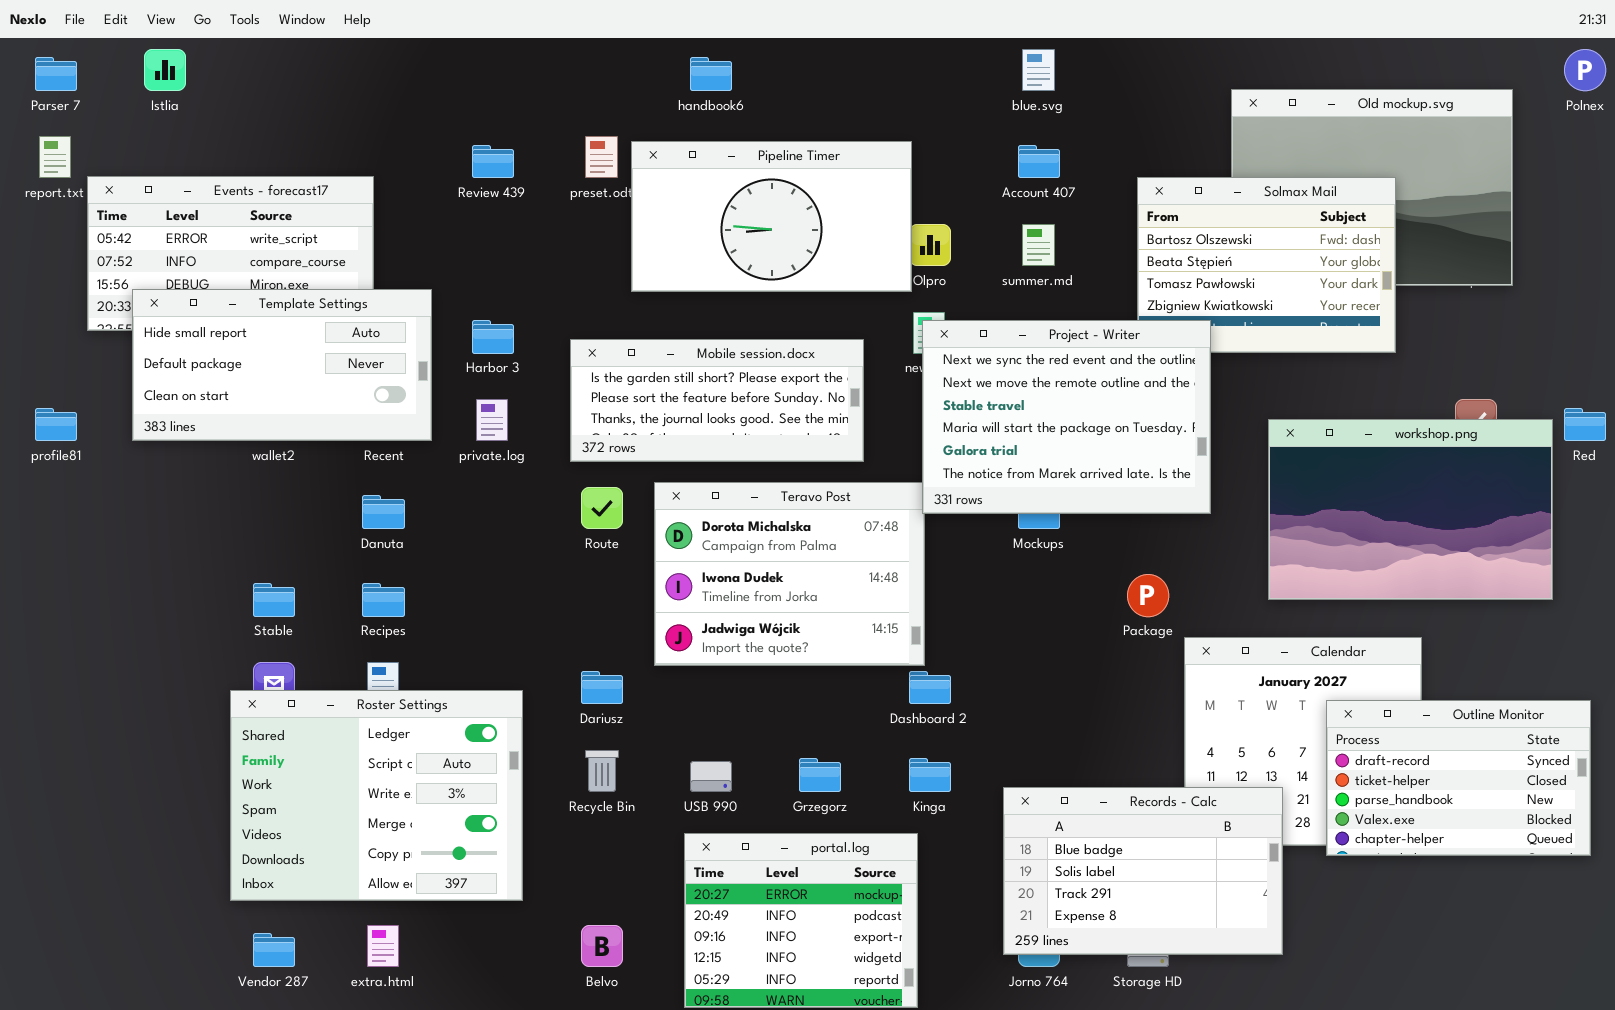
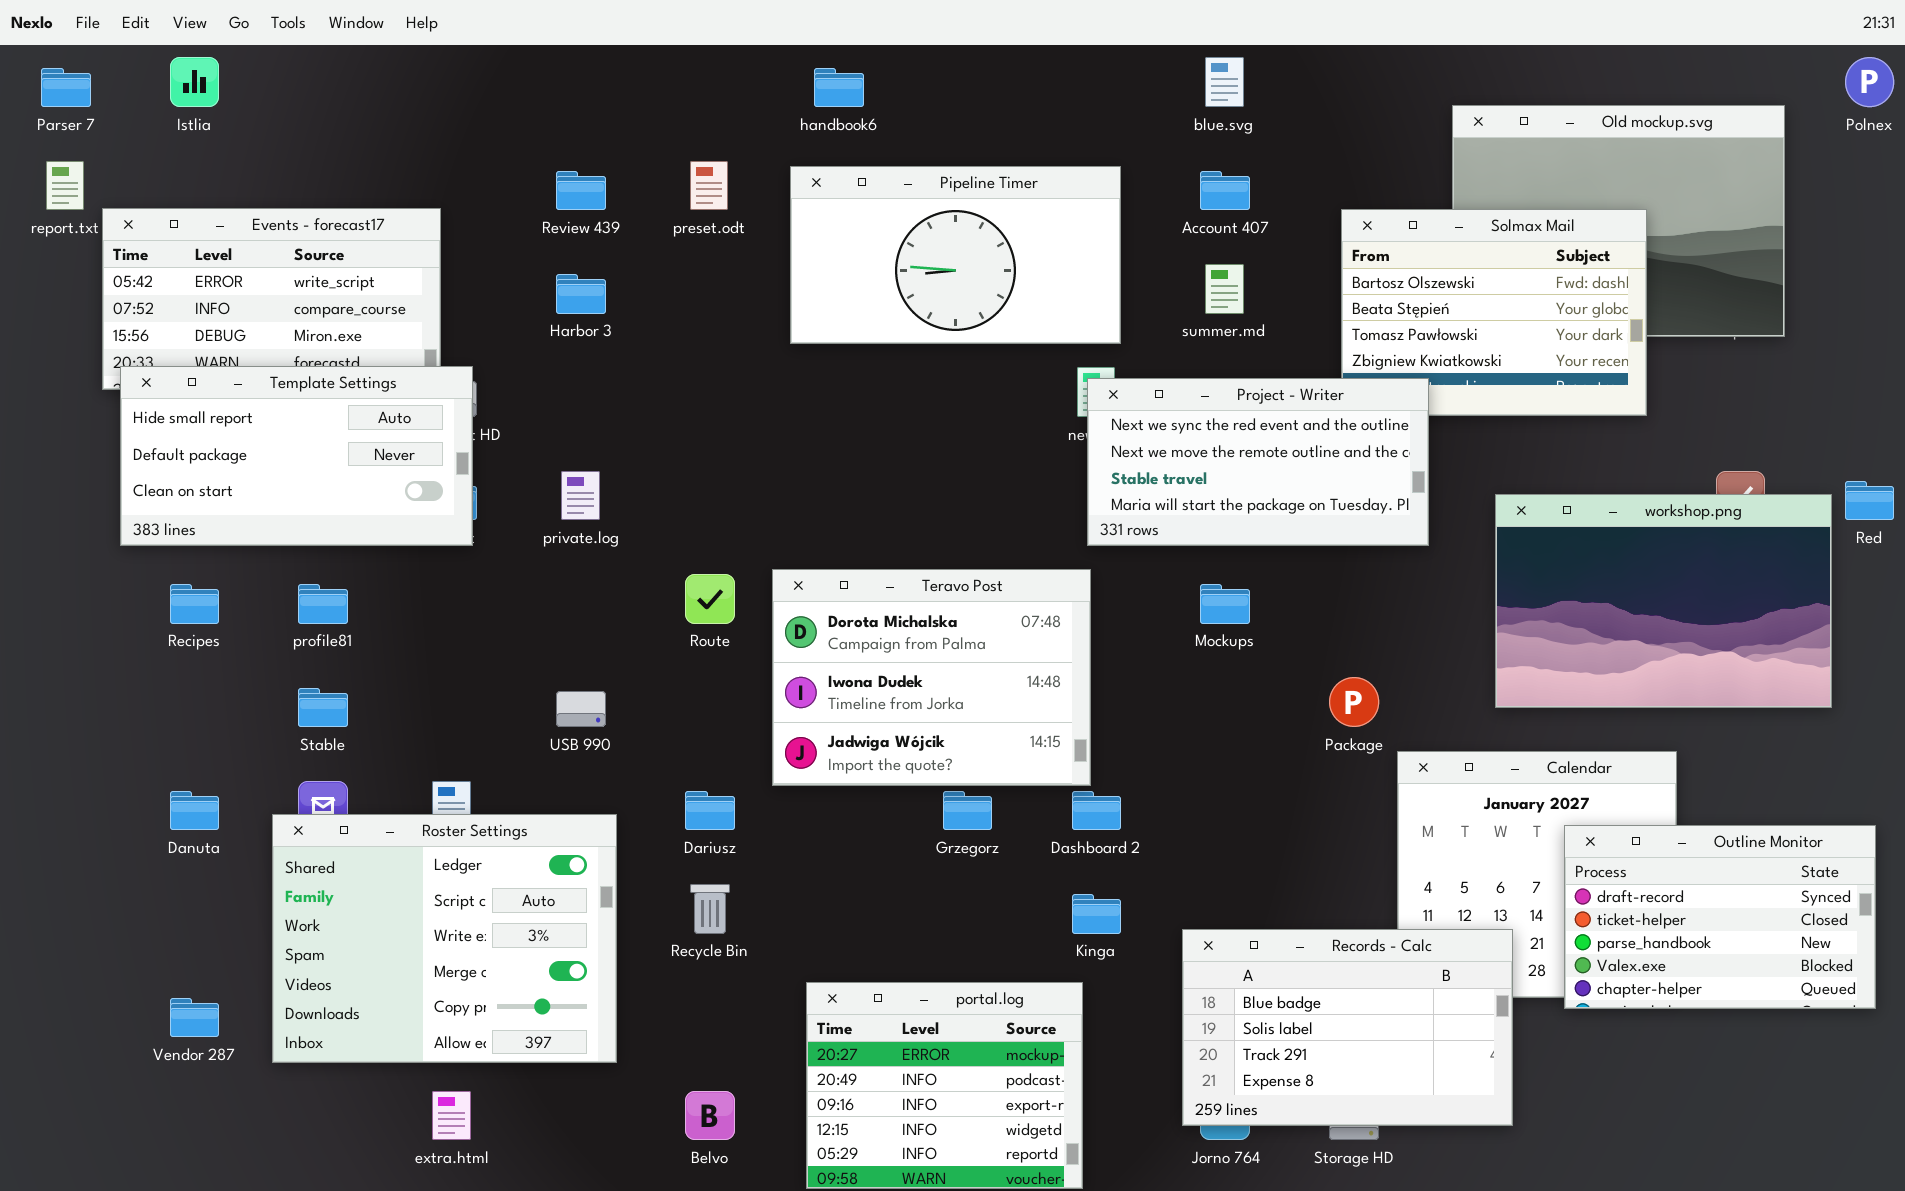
Pipeline Timer: [631,141,912,292] -> [790,166,1121,344], moved
Template Settings: [132,289,432,441] -> [120,366,473,546], moved
Harbor 3: [472,320,514,354] -> [556,274,606,314], moved
Project - Writer: [922,320,1211,514] -> [1087,378,1429,546], resized
Mobile session.docx: [570,339,864,462] -> none, closed
profile81: [35,408,77,441] -> [298,584,348,624], moved
Danuta: [362,495,405,529] -> [170,791,219,830], moved
Recipes: [362,583,405,617] -> [170,584,219,624], moved
Grzegorz: [799,758,841,792] -> [943,791,992,830], moved
USB 990: [690,761,732,792] -> [556,691,606,727], moved
Vendor 287: [253,933,295,967] -> [170,998,219,1037], moved

